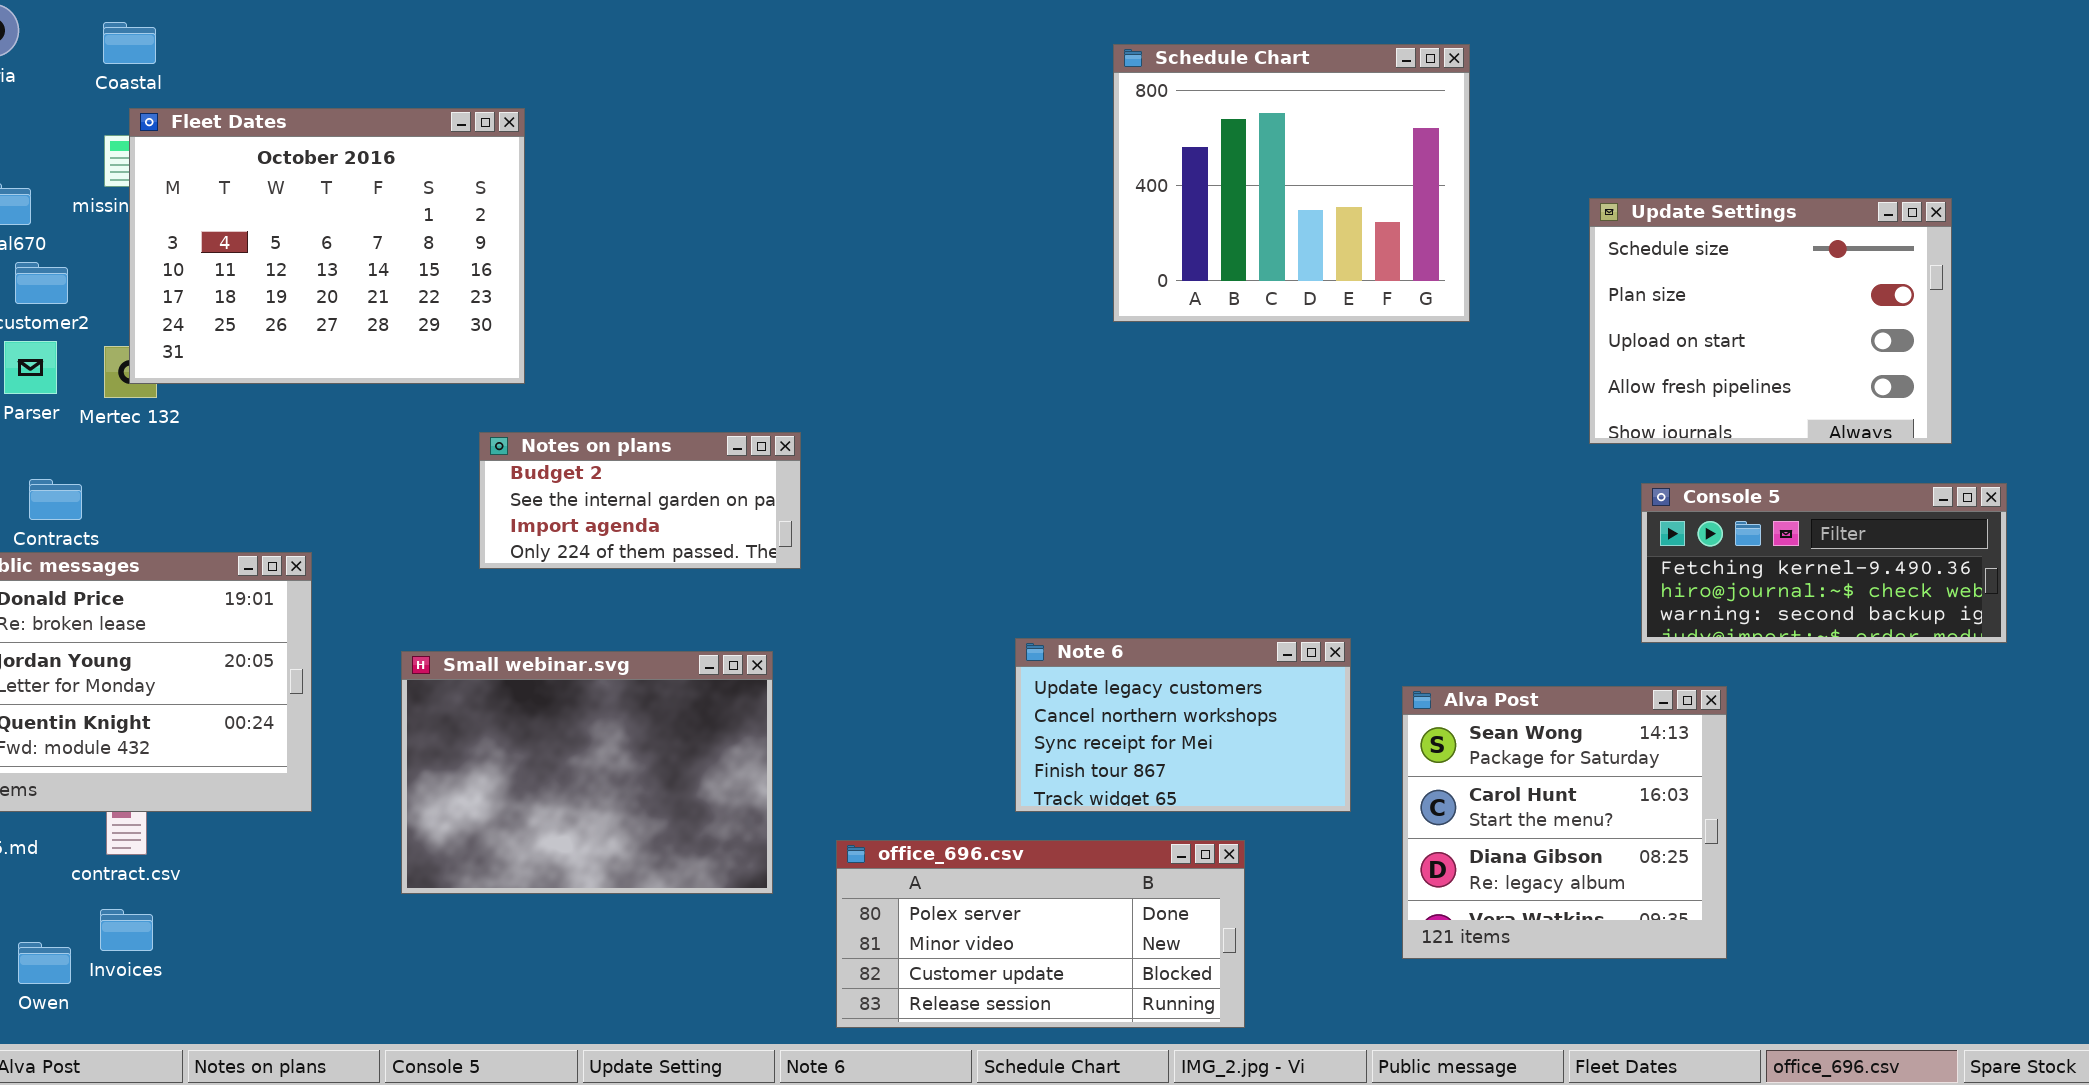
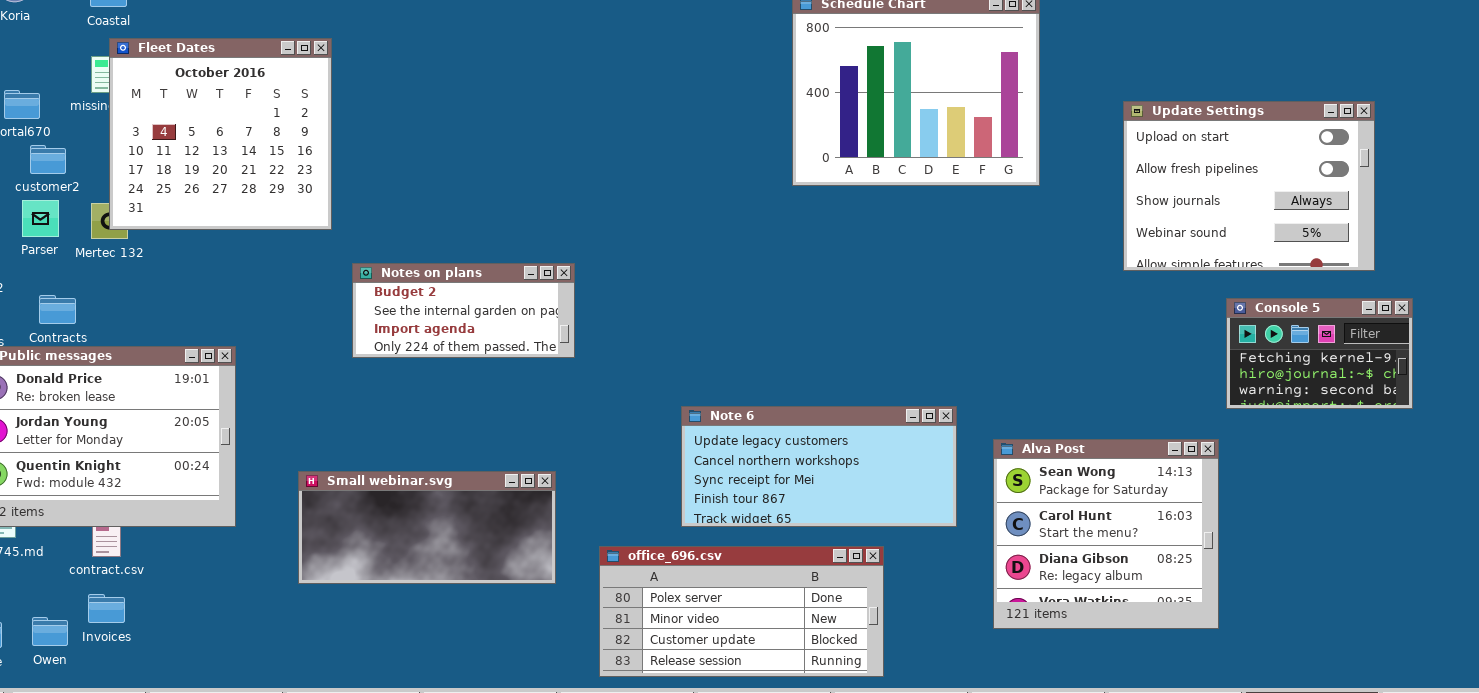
Fleet Dates: [129,108,525,384] -> [109,38,332,230], resized
Update Settings: [1589,198,1952,444] -> [1123,101,1375,271], scrolled down 2 rows
Console 5: [1641,483,2007,643] -> [1226,298,1413,409], resized
Note 6: [1015,638,1351,812] -> [681,406,957,527], resized
Small webinar.svg: [401,651,773,894] -> [298,471,556,584], resized

